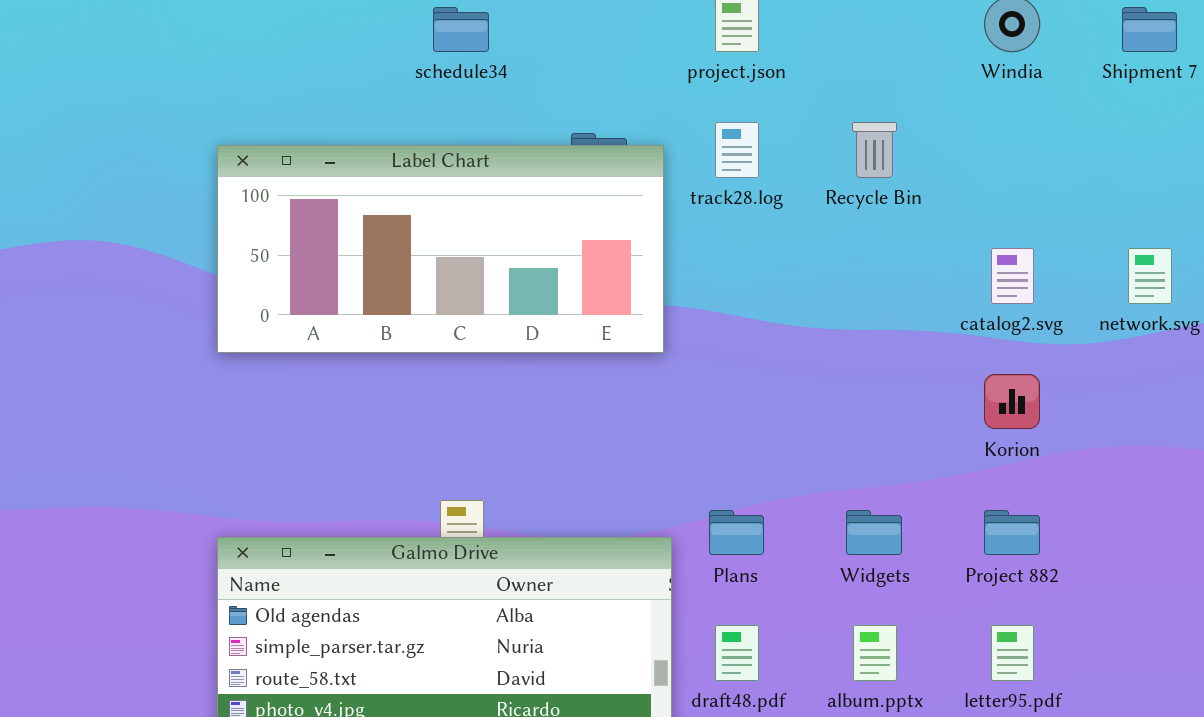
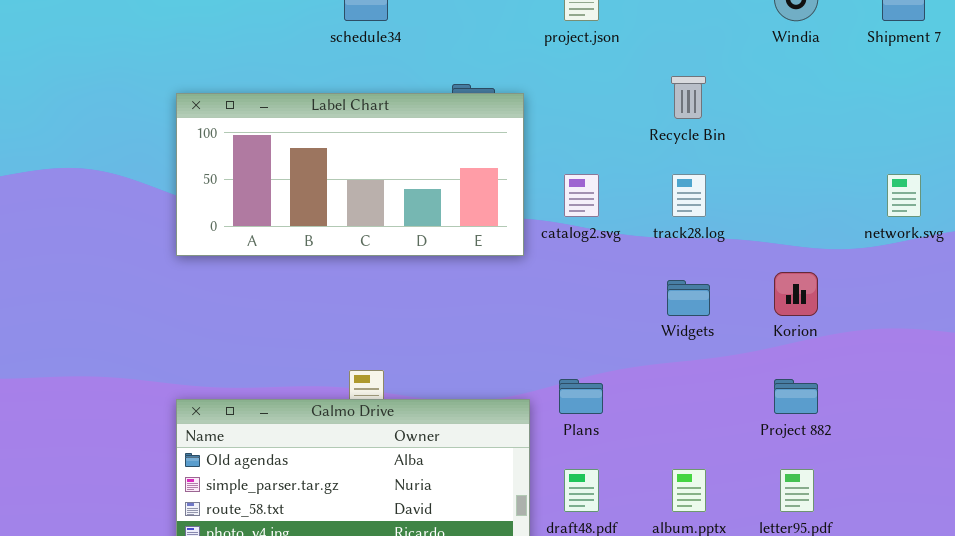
track28.log: [715,122,759,178] -> [672,174,706,217], moved
catalog2.svg: [991,248,1034,304] -> [564,174,599,217], moved
Widgets: [846,510,902,555] -> [667,280,710,316], moved

